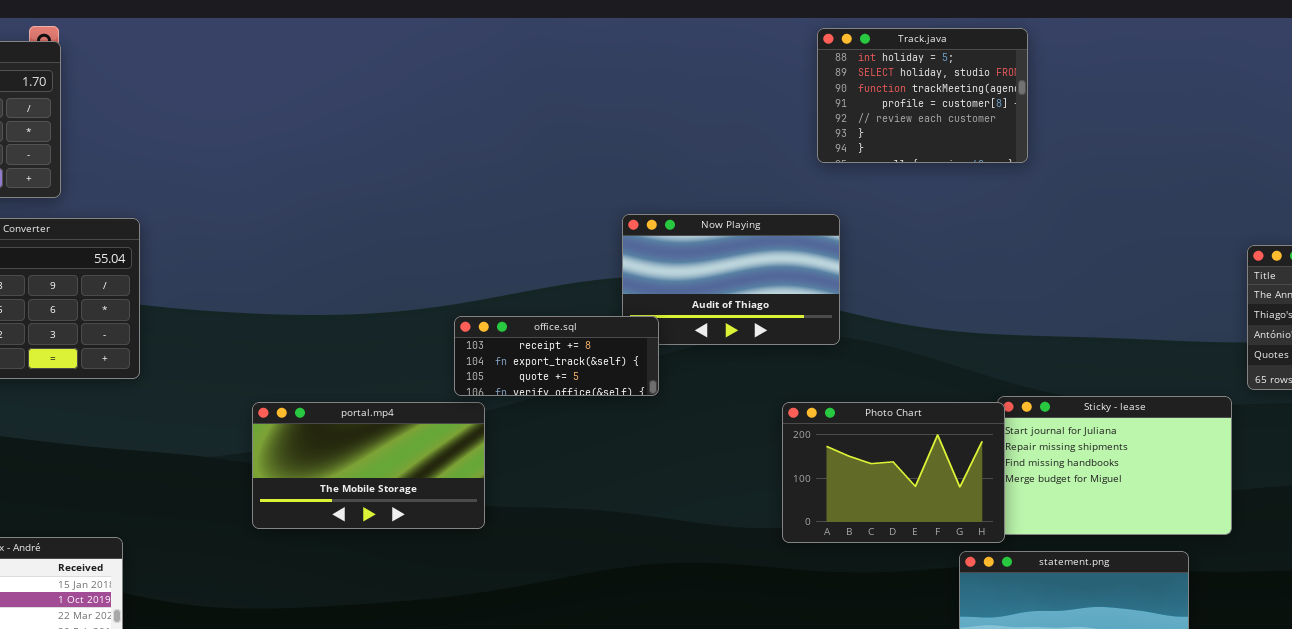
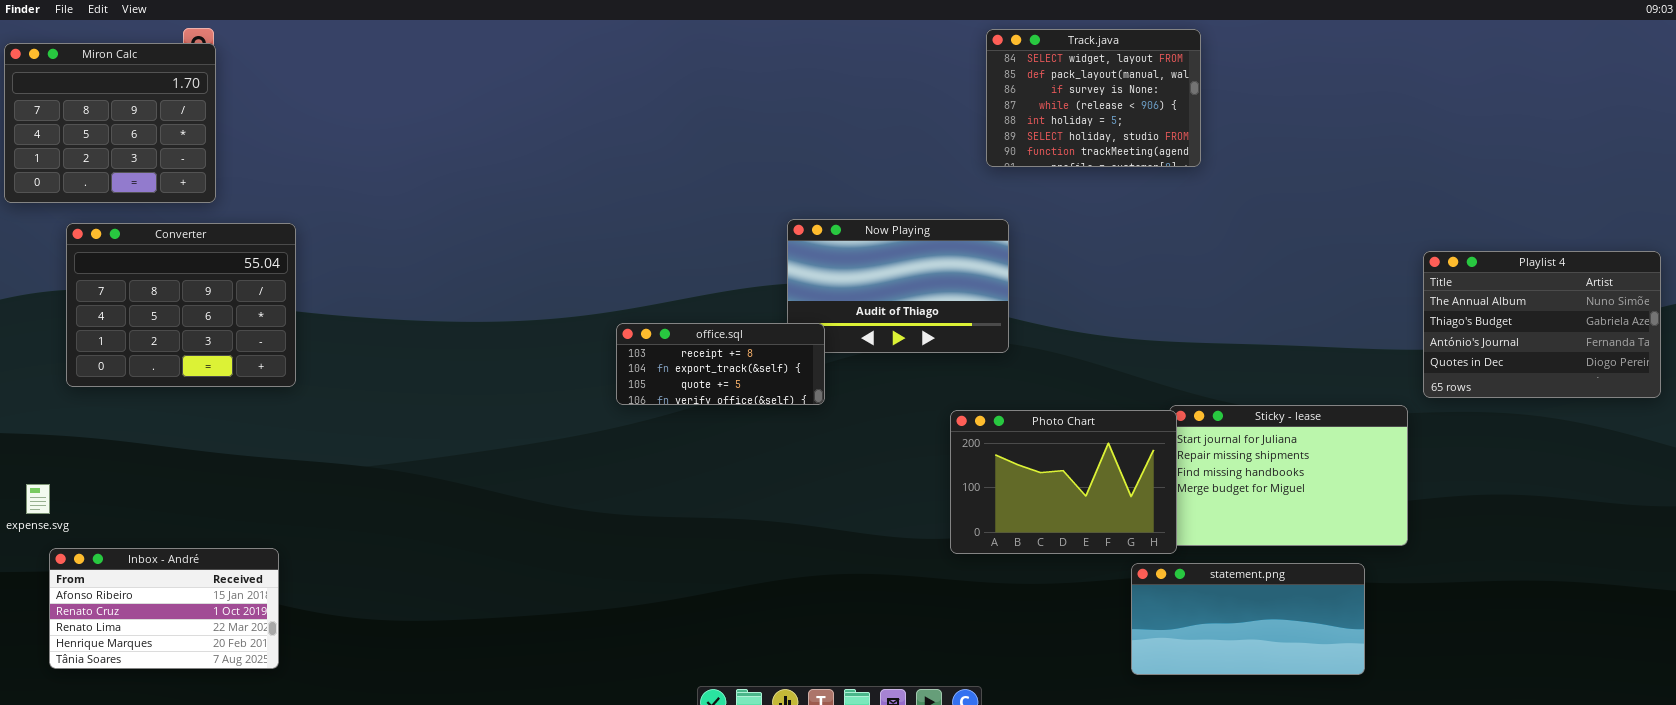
Track.java: [817,28,1028,163] -> [986,29,1201,167], scrolled up 4 rows
portal.mp4: [252,402,485,529] -> none, closed

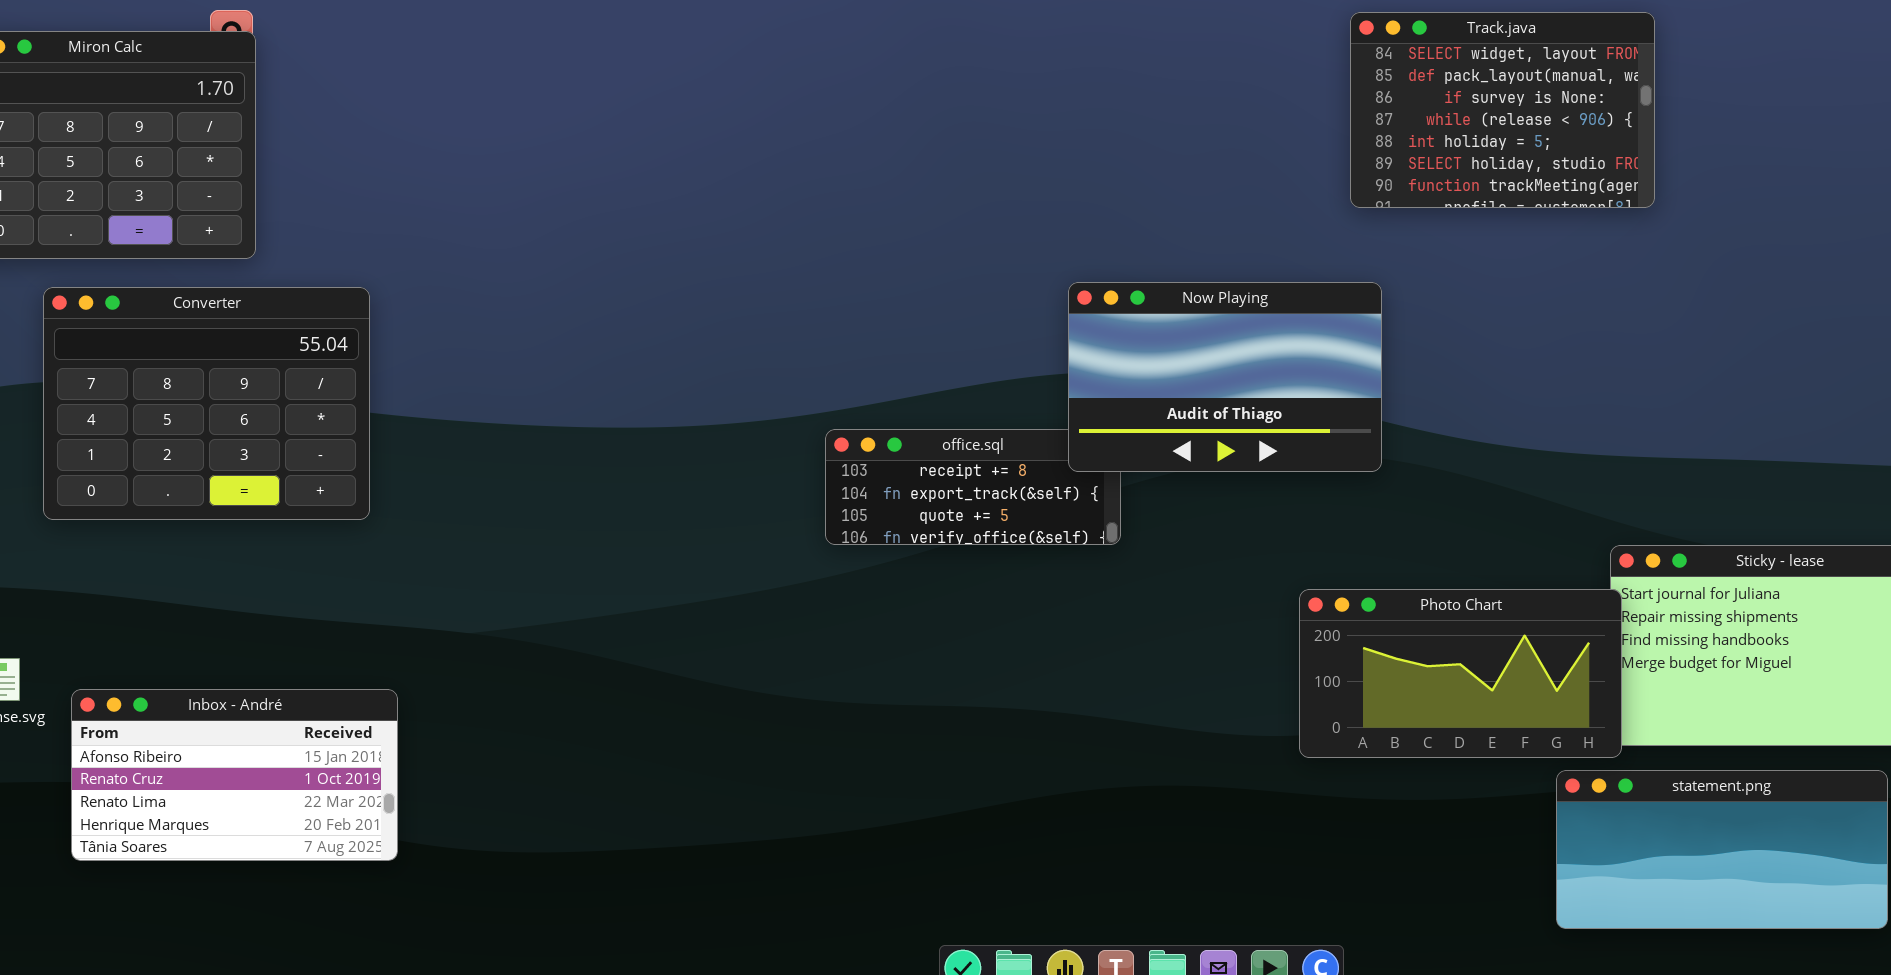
Now Playing: [787,219,1009,353] -> [1068,282,1382,472], raised
Photo Chart: [950,410,1177,554] -> [1299,589,1622,758], resized
Inbox - André: [49,548,279,669] -> [71,689,398,861], moved

